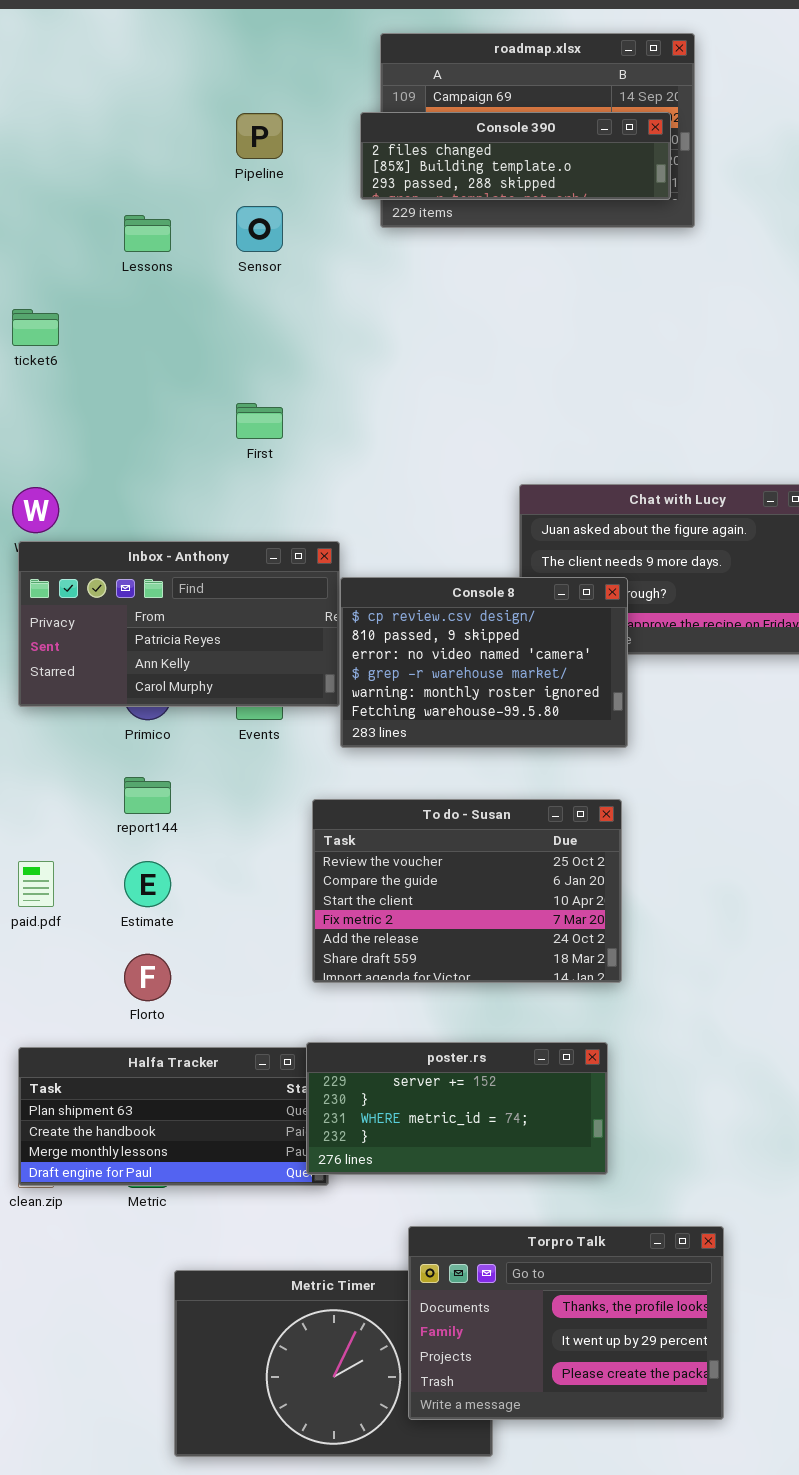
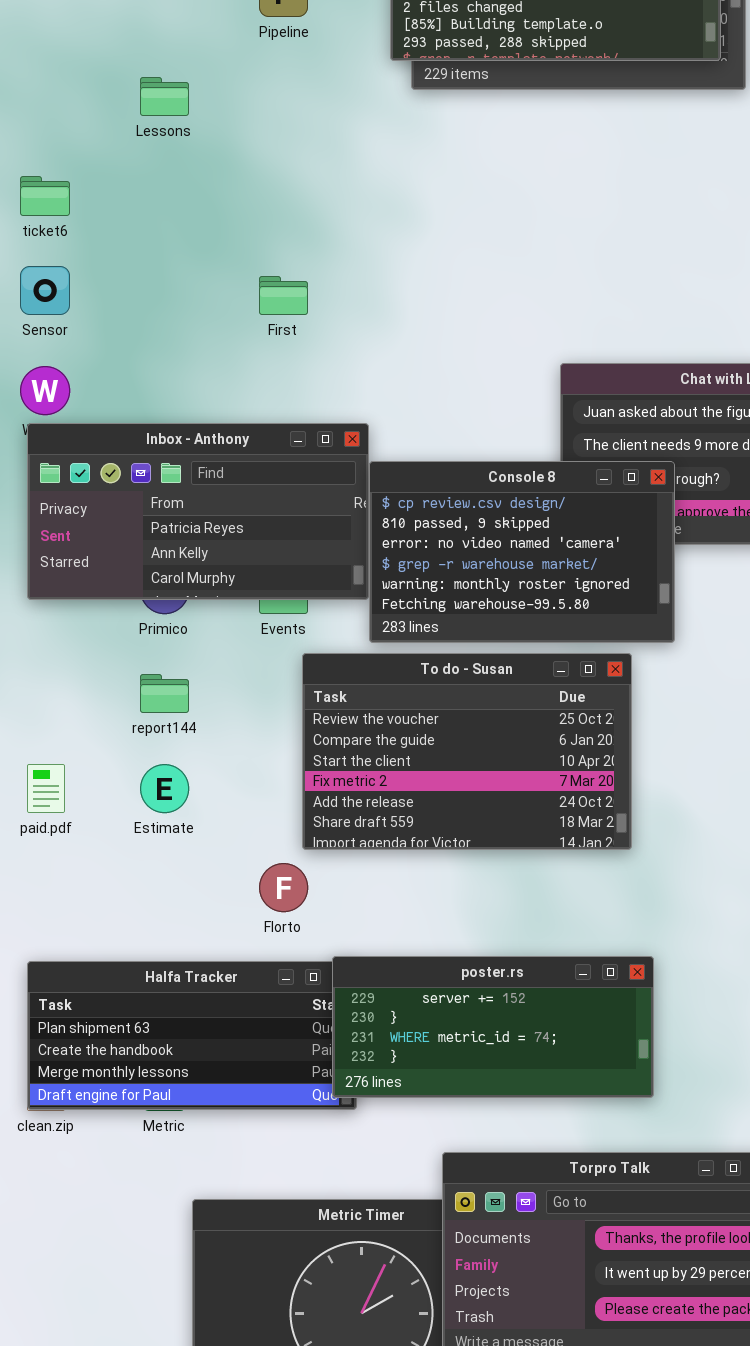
Sensor: [236,206,283,252] -> [20,266,70,315], moved
To do - Susan: [312,799,622,983] -> [302,653,632,850], moved
Florto: [124,954,171,1001] -> [259,863,308,912], moved

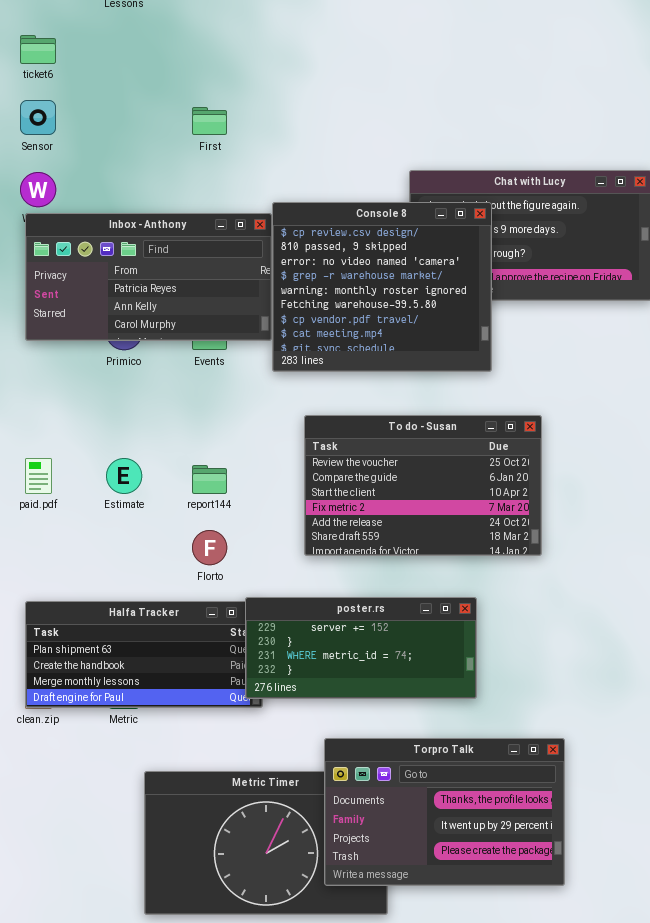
Console 8: [369,461,675,643] -> [272,202,492,372], resized
To do - Susan: [302,653,632,850] -> [304,415,542,556], moved
report144: [140,674,189,713] -> [192,465,227,494], moved

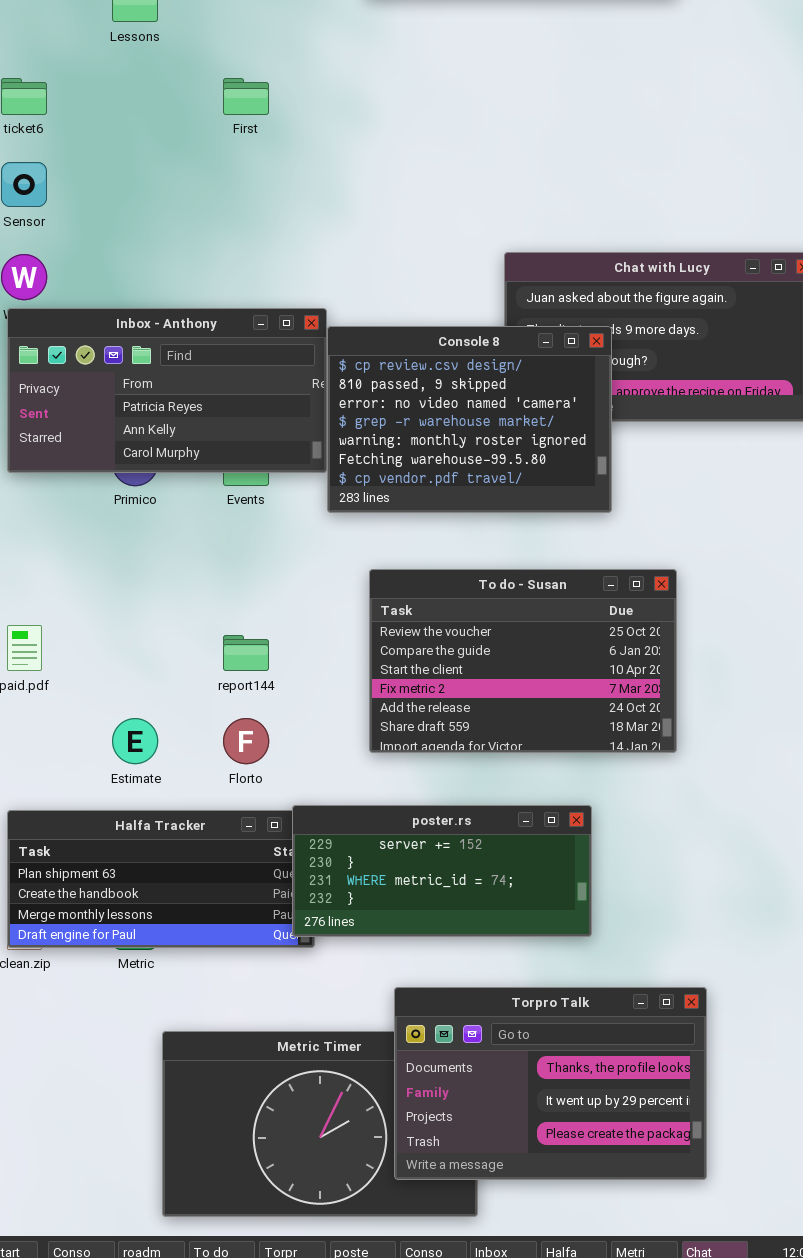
First: [192,107,227,135] -> [223,78,269,115], moved
Console 8: [272,202,492,372] -> [327,326,612,513], resized
Estimate: [106,458,142,494] -> [112,718,158,764], moved

